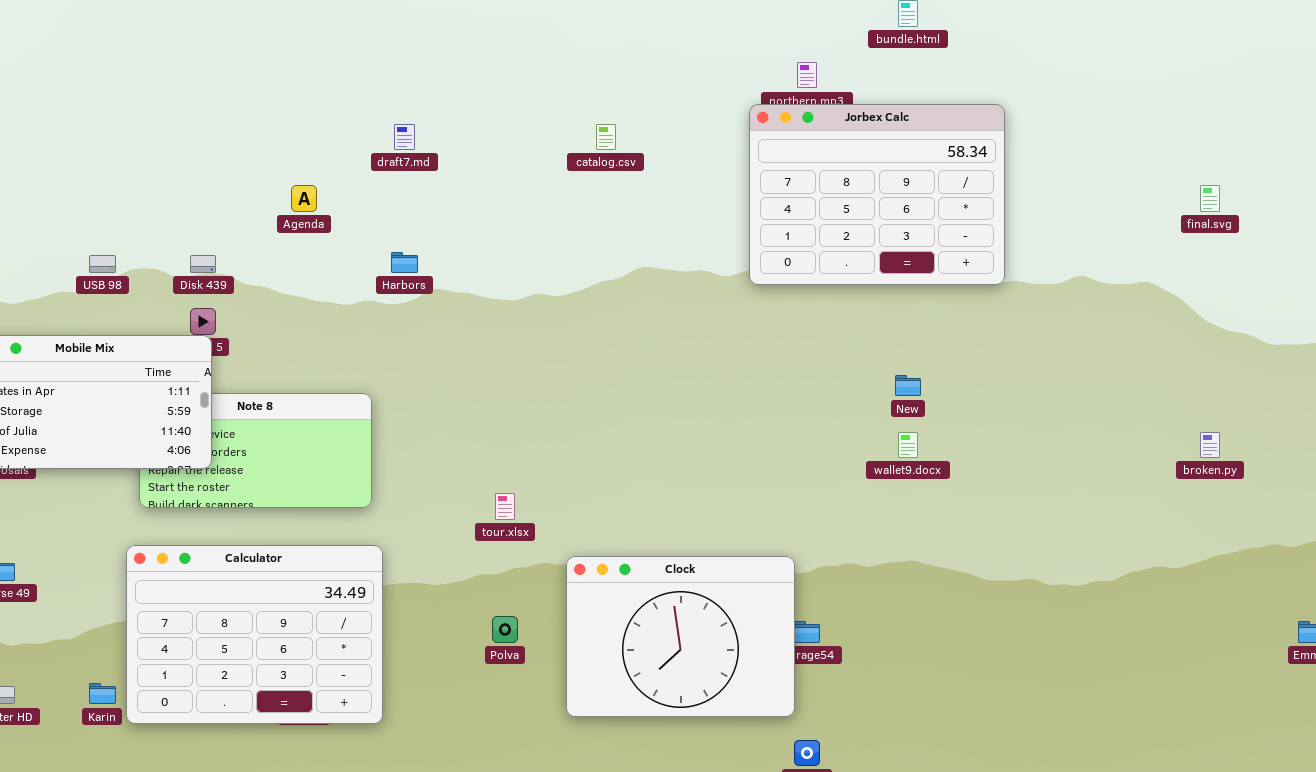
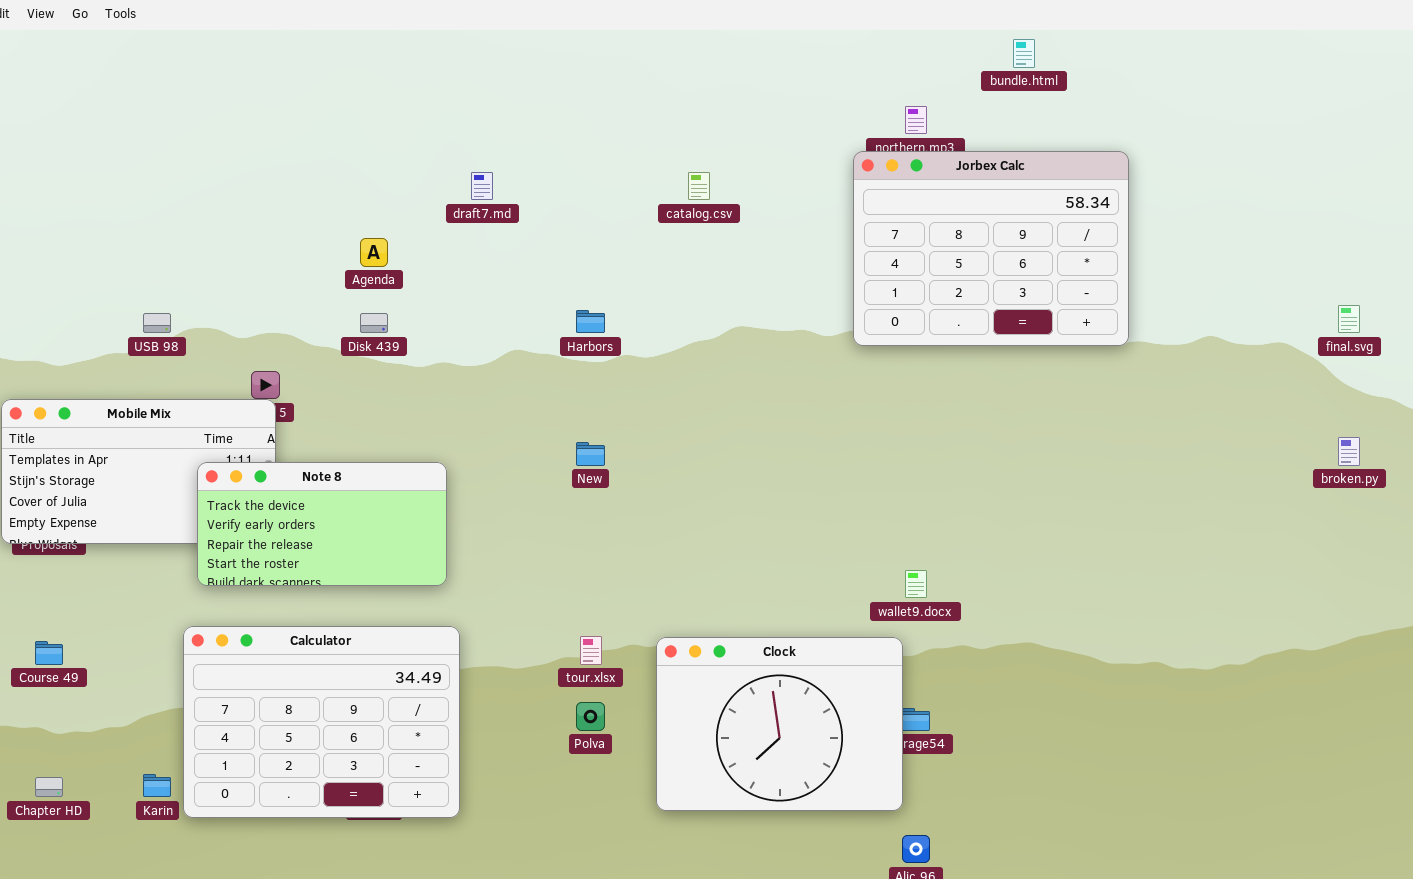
final.svg: [1200,185,1220,212] -> [1338,305,1360,333], moved
Harbors: [391,252,418,273] -> [576,310,605,333], moved
Disk 439: [190,255,216,273] -> [360,313,388,333], moved
New: [895,375,921,396] -> [576,442,605,466], moved
Note 8: [139,393,372,508] -> [197,462,447,586], raised
wallet9.docx: [898,432,918,458] -> [905,570,927,598], moved
broken.py: [1200,432,1220,458] -> [1338,437,1360,466], moved
tour.xlsx: [495,493,515,520] -> [580,636,602,665], moved

